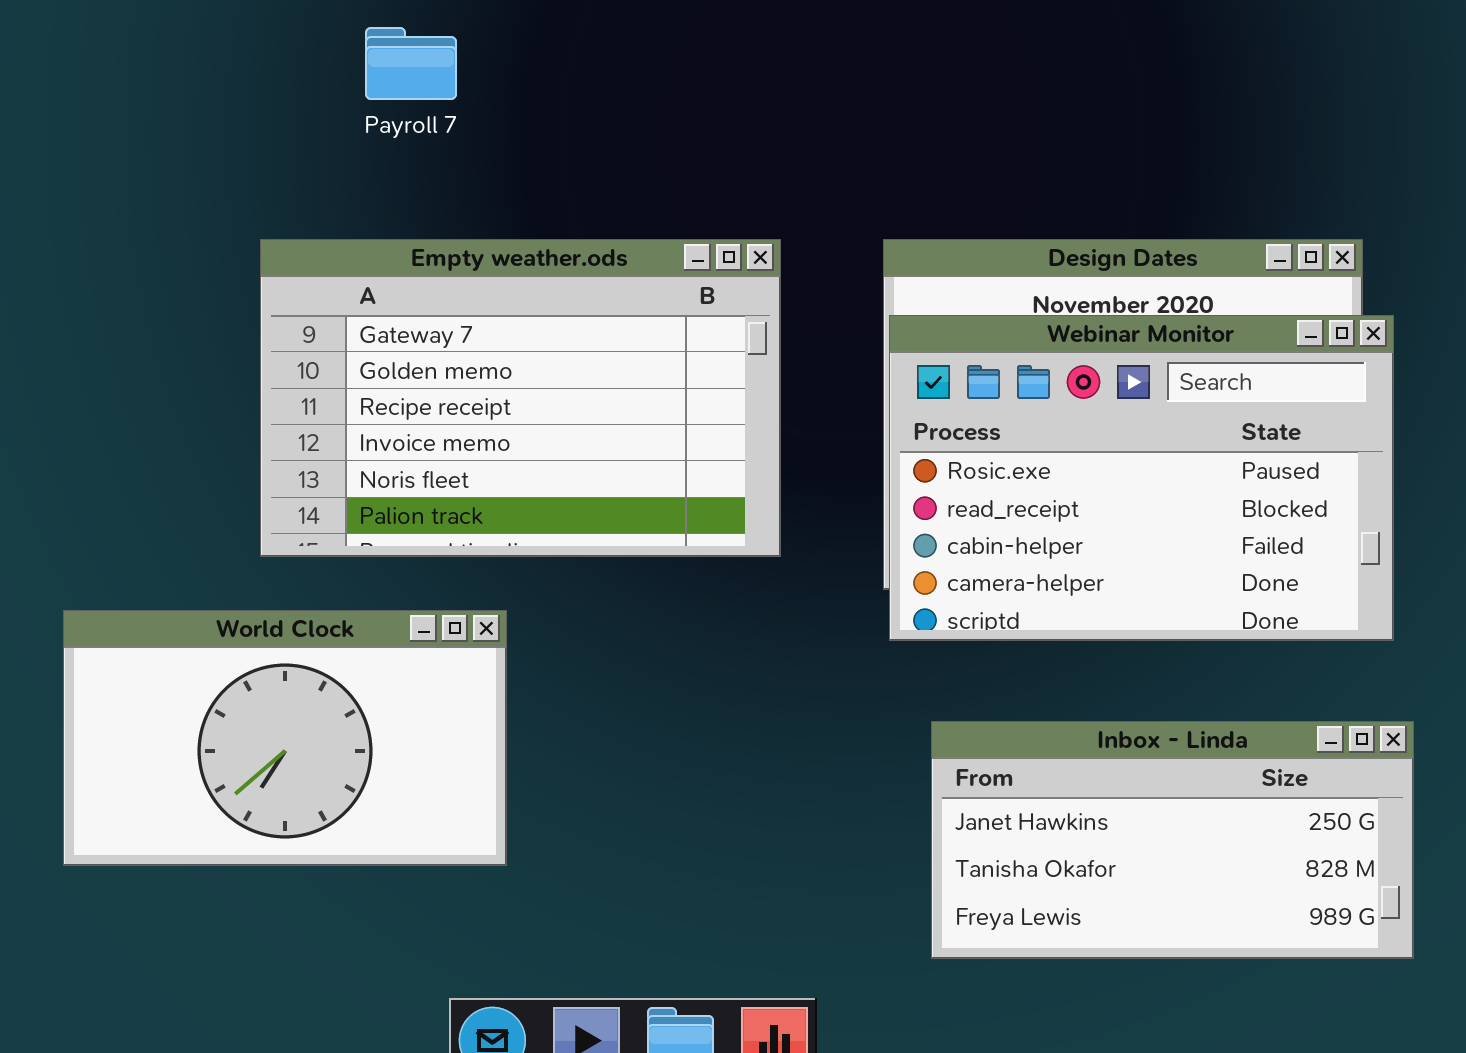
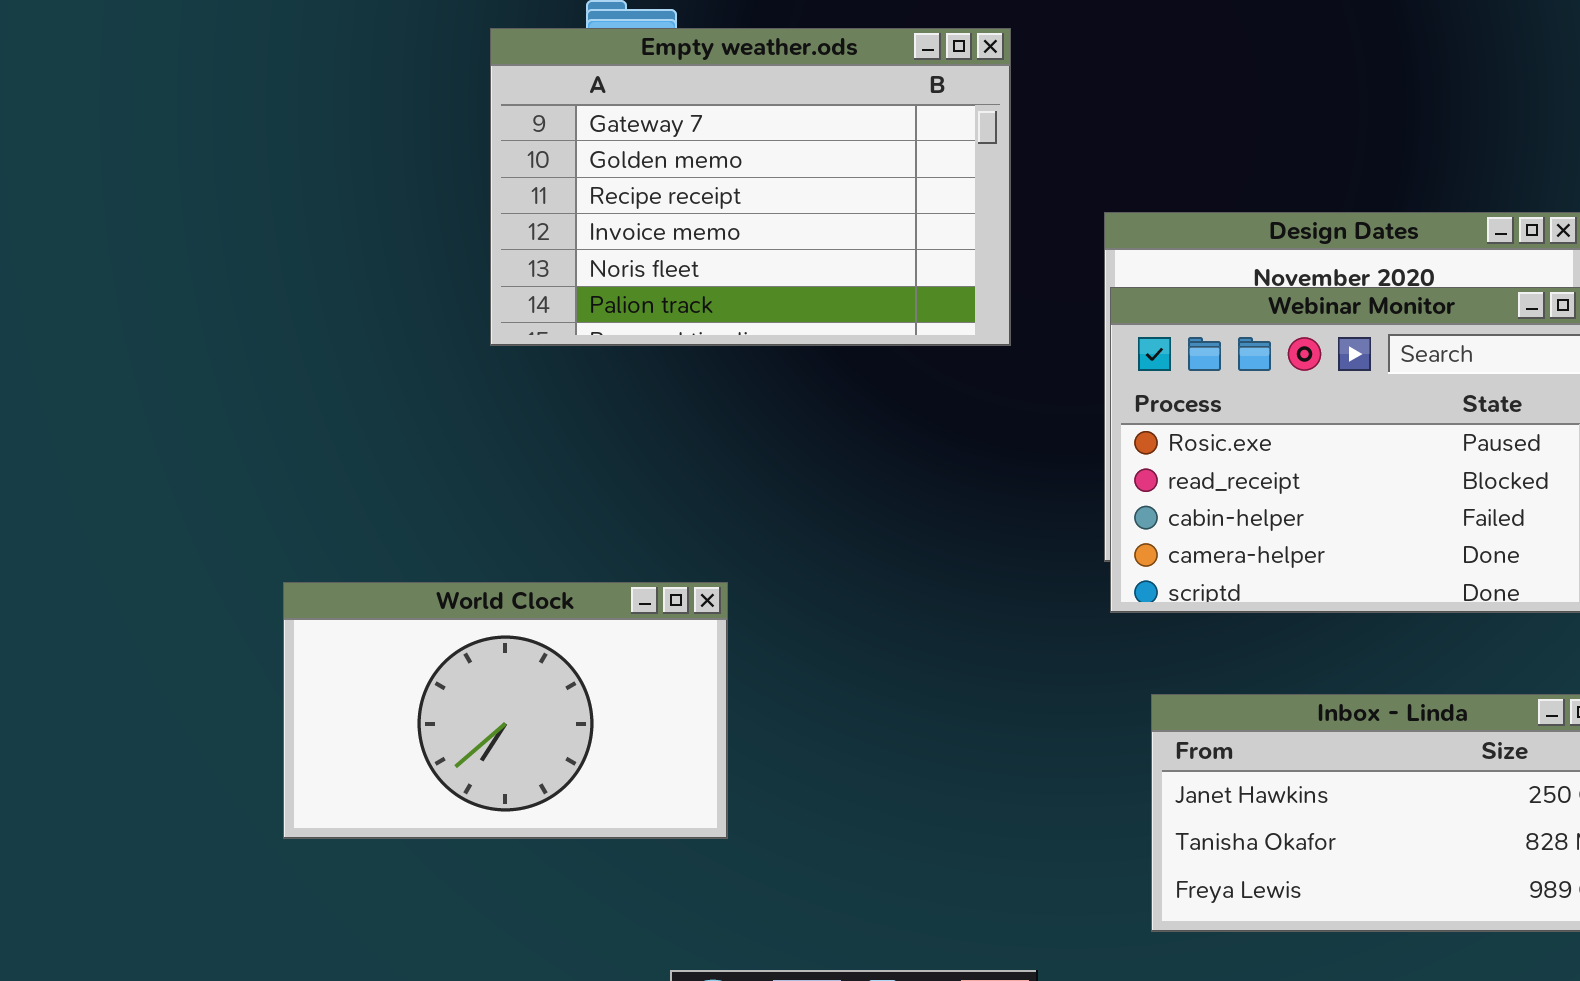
Empty weather.ods: [260,239,781,557] -> [490,28,1011,346], moved

